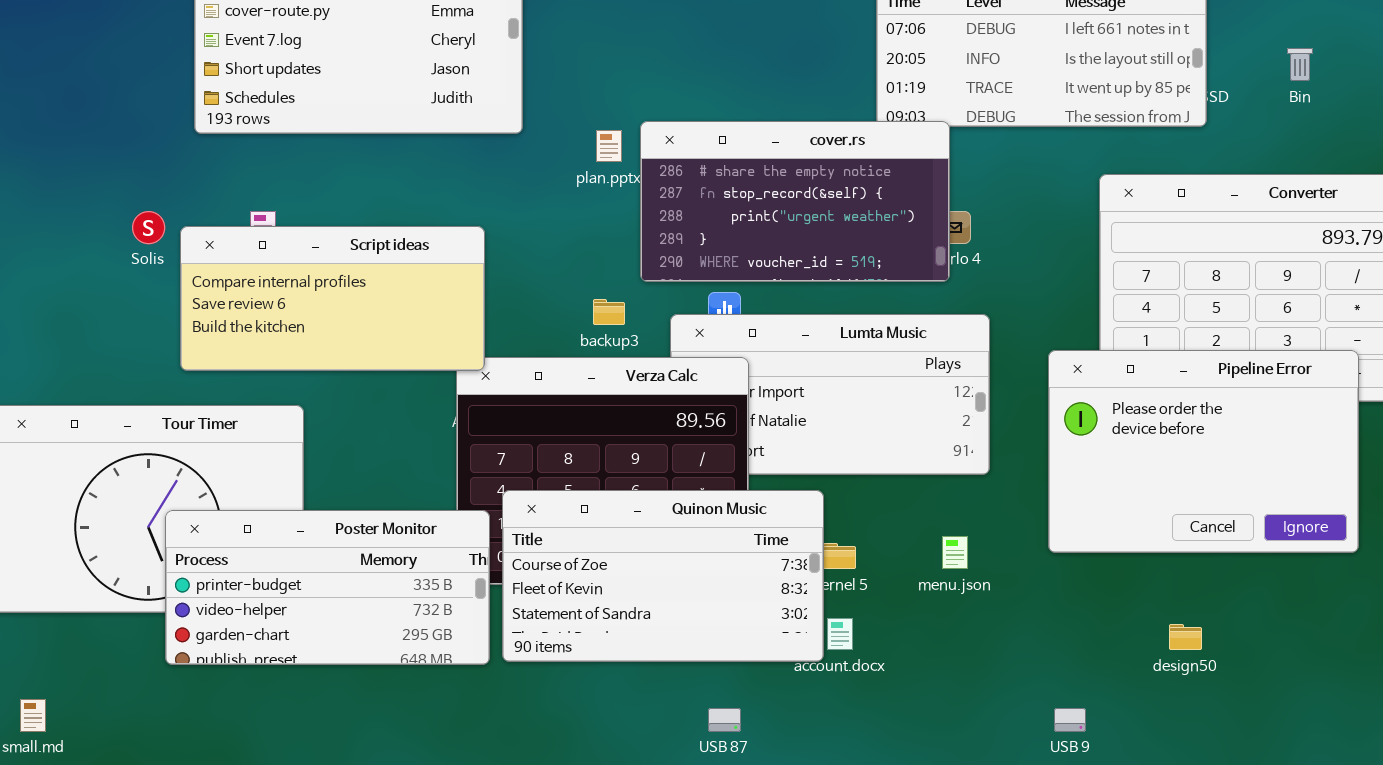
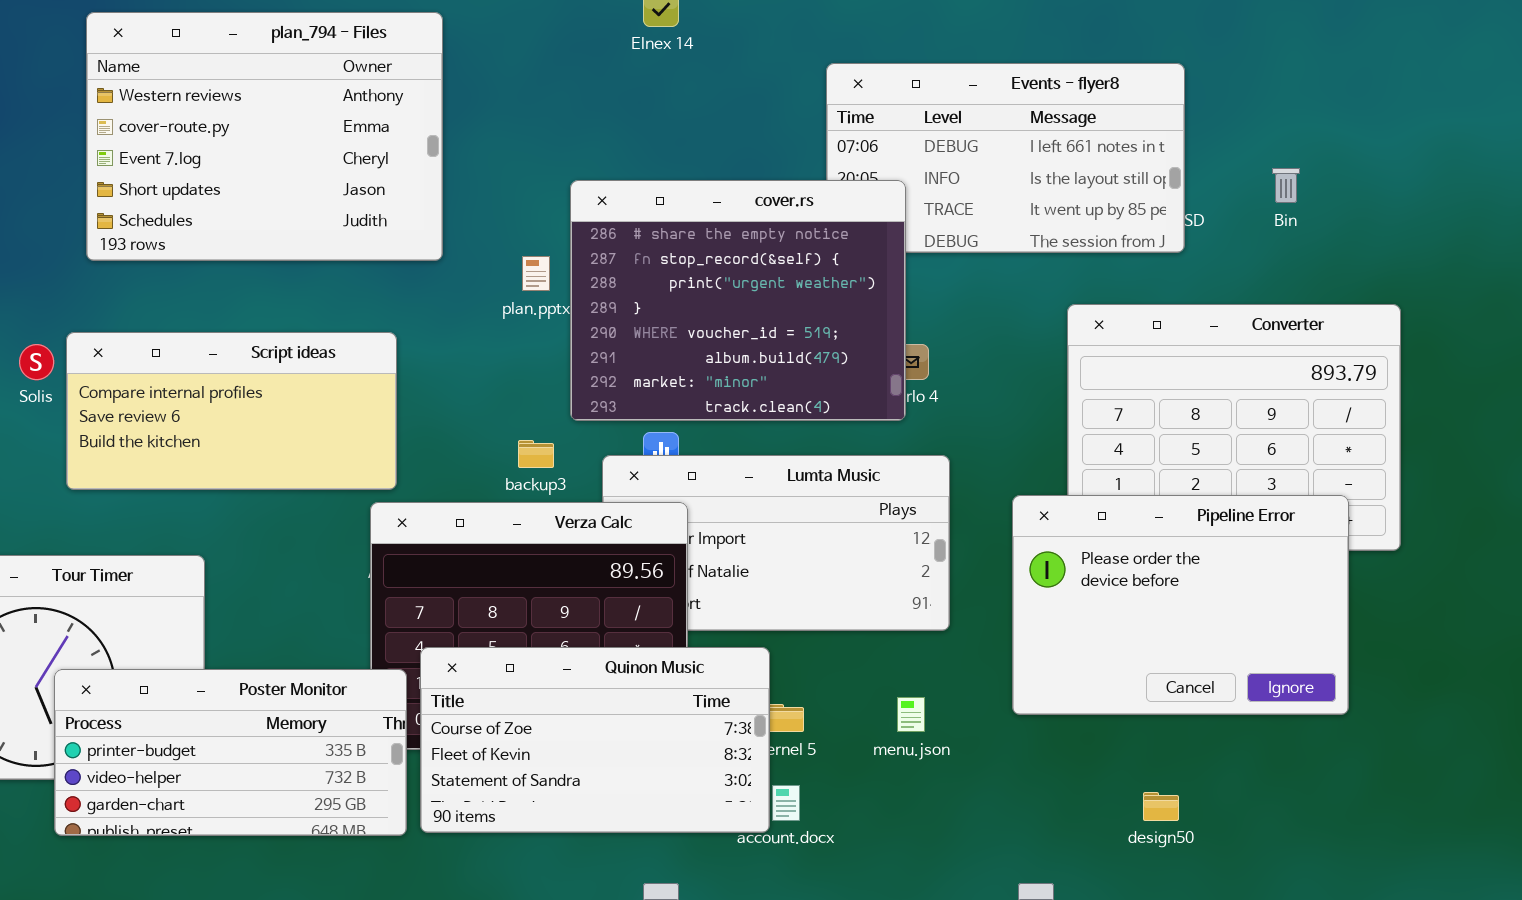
cover.rs: [640,121,950,282] -> [570,180,906,421], resized
Script ideas: [180,226,485,371] -> [66,332,397,490], moved

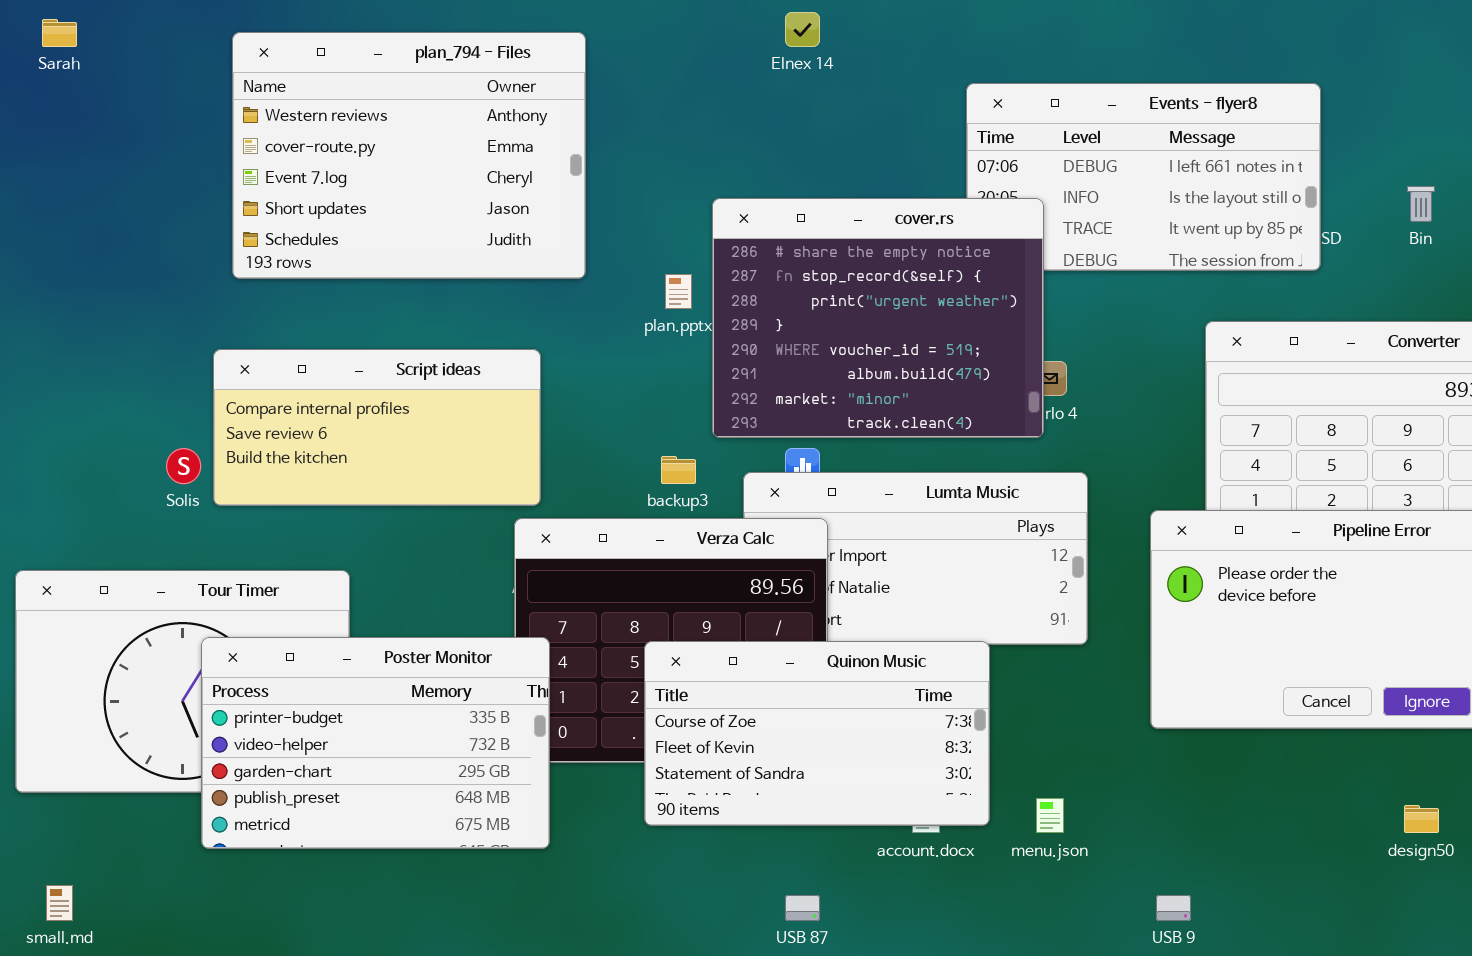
Solis: [19,344,54,380] -> [166,448,201,484], moved
Quinon Music: [420,647,770,833] -> [644,641,990,826], moved
Poster Monitor: [54,669,407,836] -> [201,637,550,849], resized
menu.json: [897,697,925,732] -> [1036,798,1064,833], moved
design50: [1143,792,1179,821] -> [1404,805,1439,833], moved

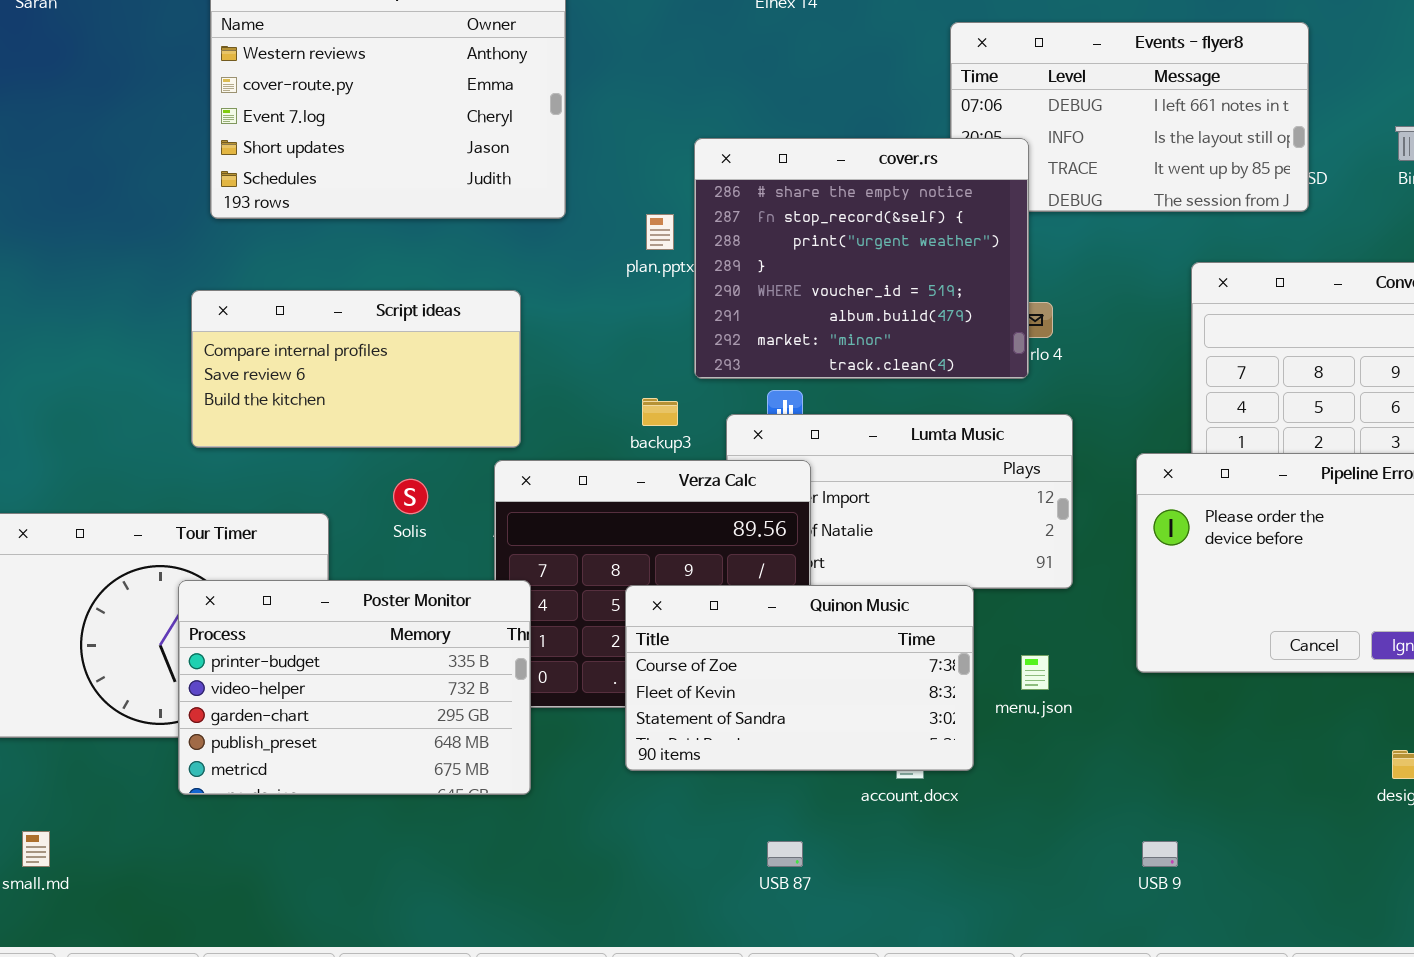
Solis: [166,448,201,484] -> [393,479,428,514], moved
menu.json: [1036,798,1064,833] -> [1021,655,1049,690], moved

